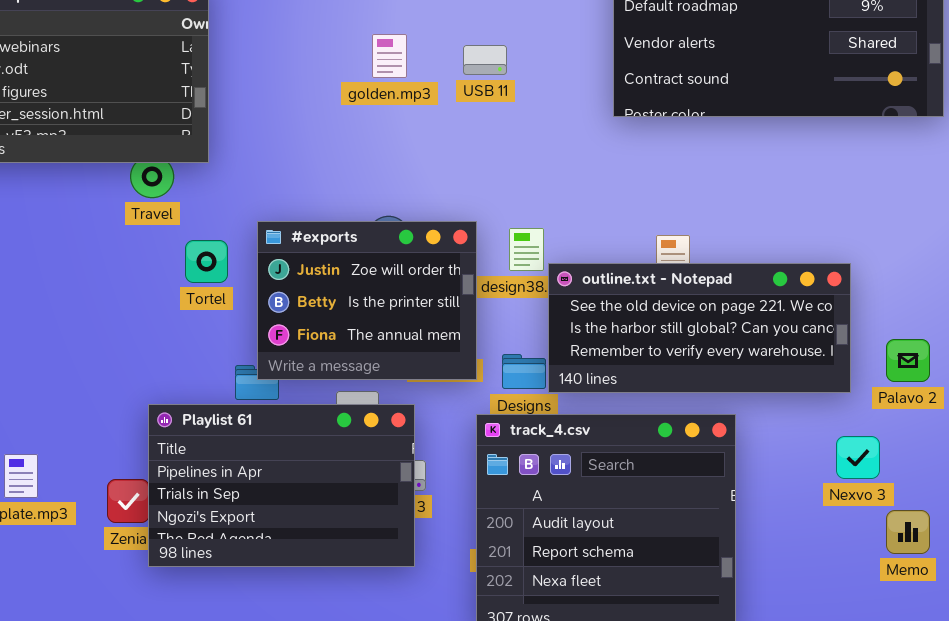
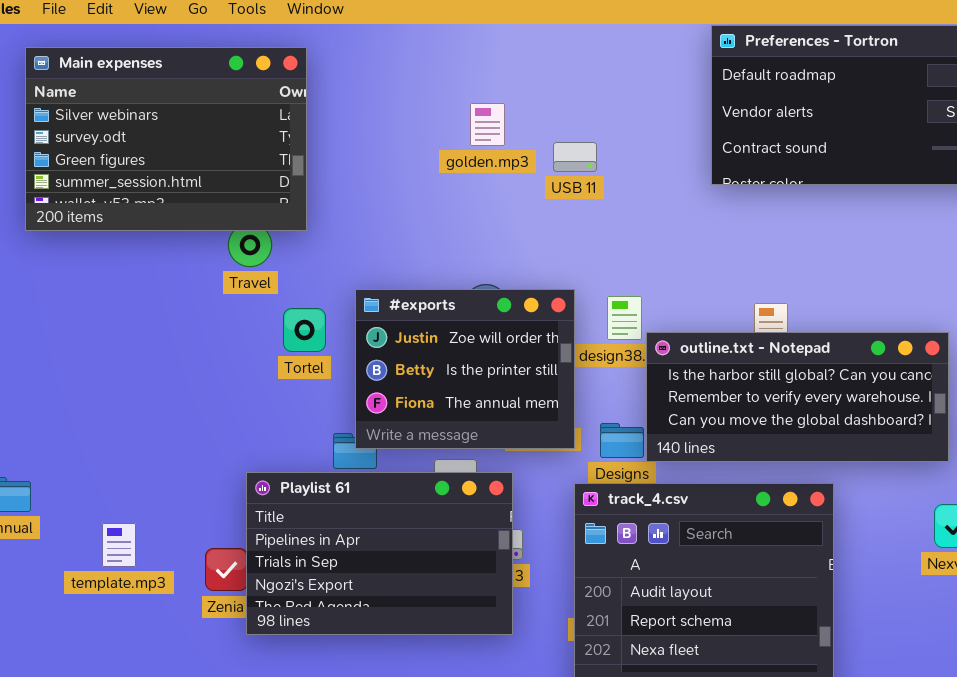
USB 11: [463,45,507,75] -> [553,142,597,172], moved
outline.txt - Notepad: [548,263,851,393] -> [646,332,949,462], scrolled down 1 row

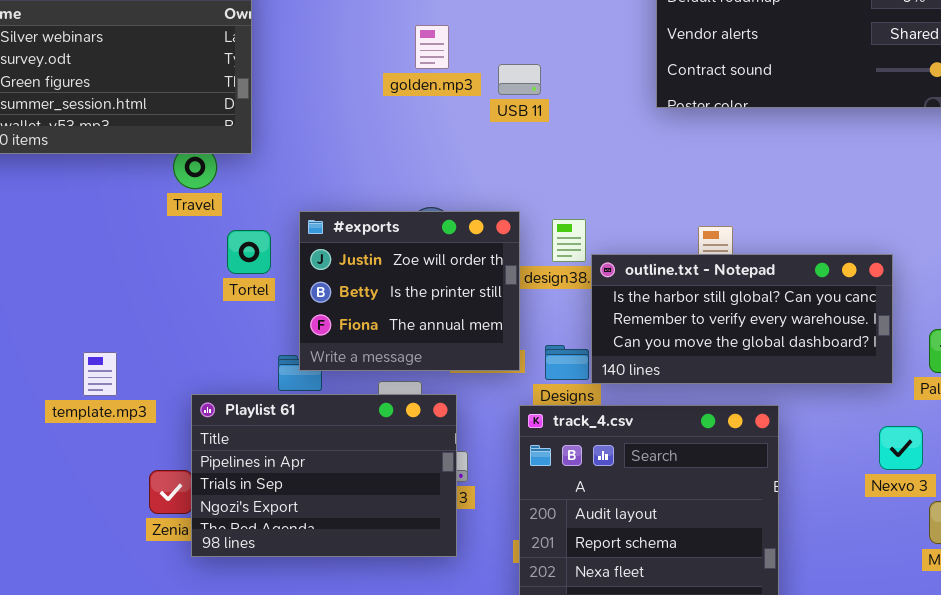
template.mp3: [102,523,136,567] -> [83,352,117,396], moved

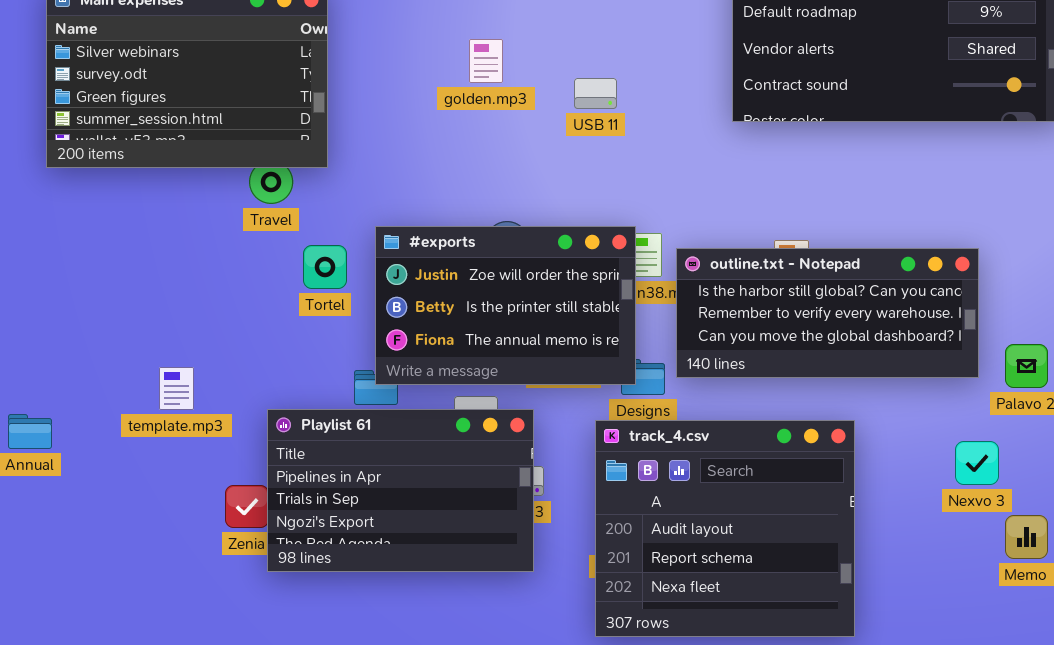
golden.mp3: [415,25,449,69] -> [469,39,503,83], moved
#exports: [299,211,520,371] -> [375,226,636,385], resized
outline.txt - Notepad: [591,254,893,384] -> [676,248,979,378], moved

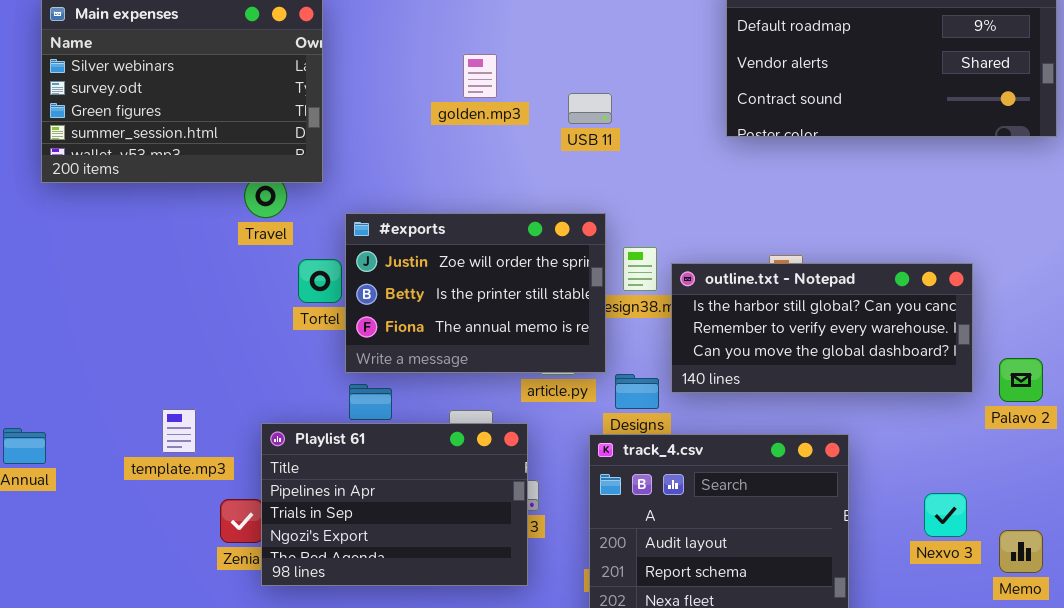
#exports: [375,226,636,385] -> [345,213,606,373], moved
template.mp3: [159,367,194,410] -> [162,409,196,453], moved
Nexvo 3: [955,441,999,485] -> [924,493,967,537], moved

